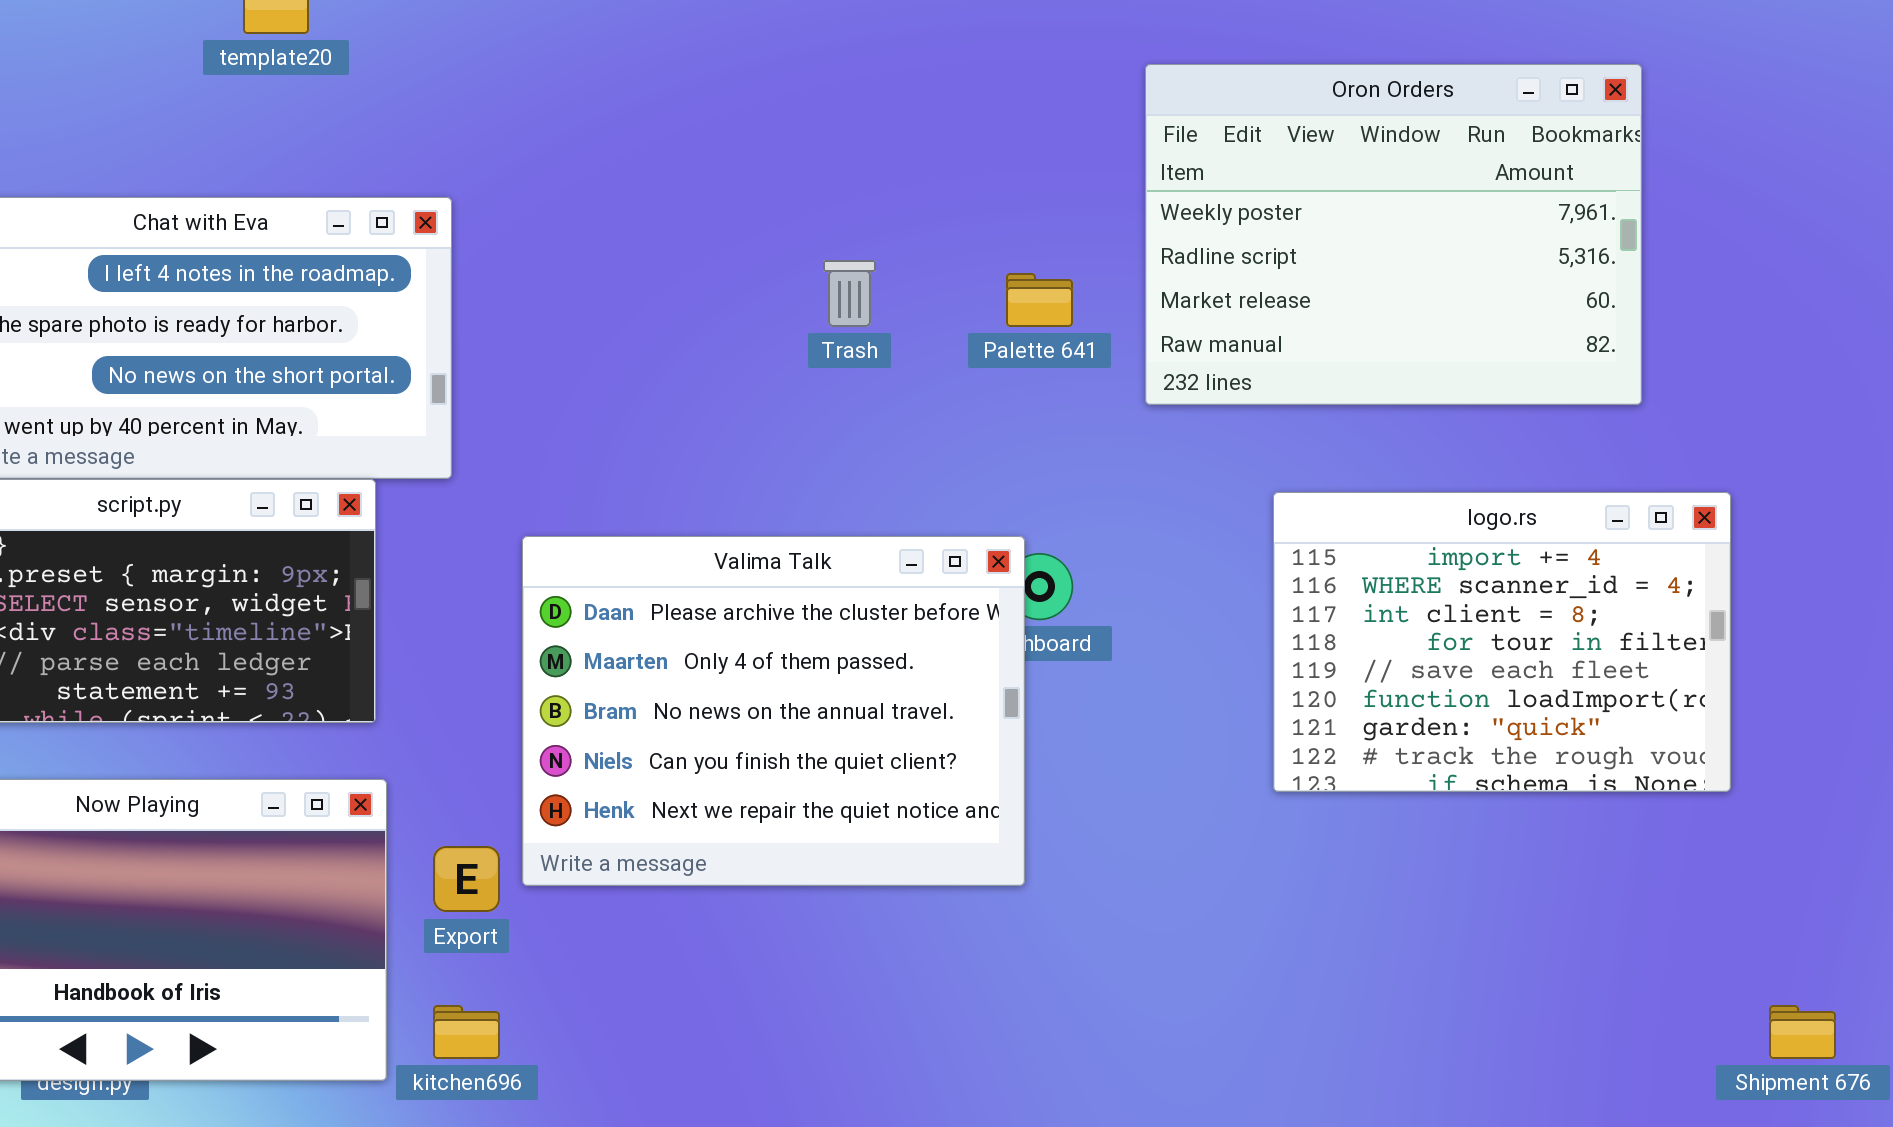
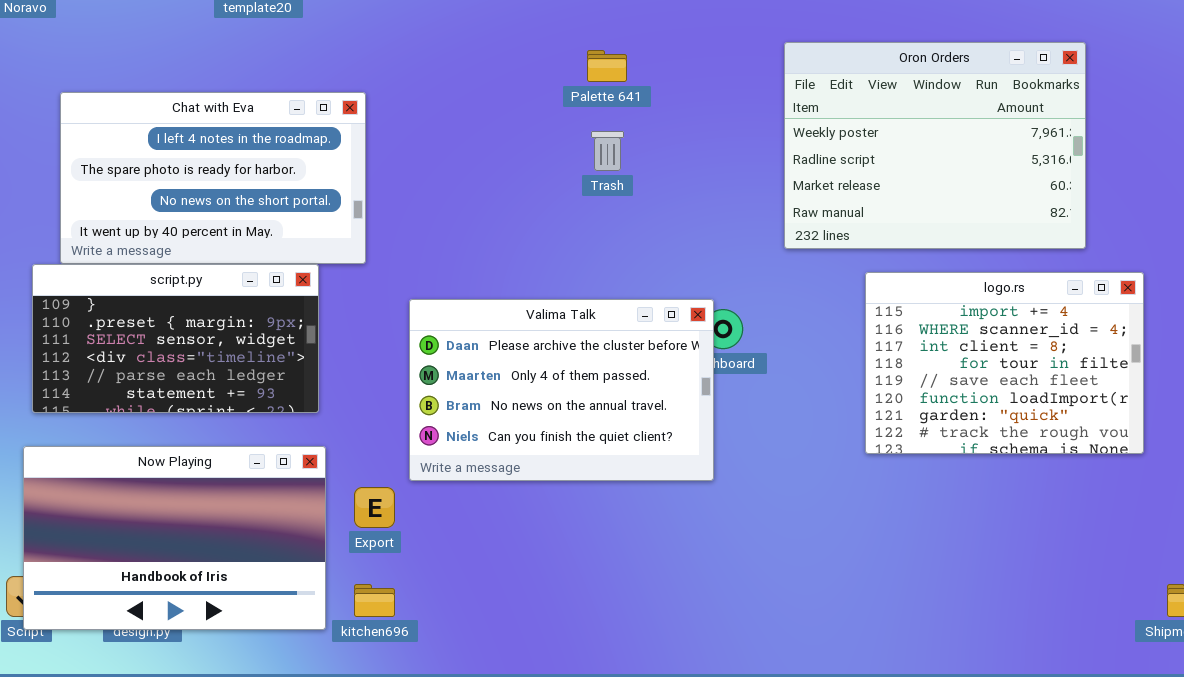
Oron Orders: [1145,64,1642,405] -> [784,42,1086,249], moved
Palette 641: [1006,273,1073,327] -> [587,50,627,82], moved
Valima Talk: [522,536,1025,886] -> [409,299,714,481], resized

